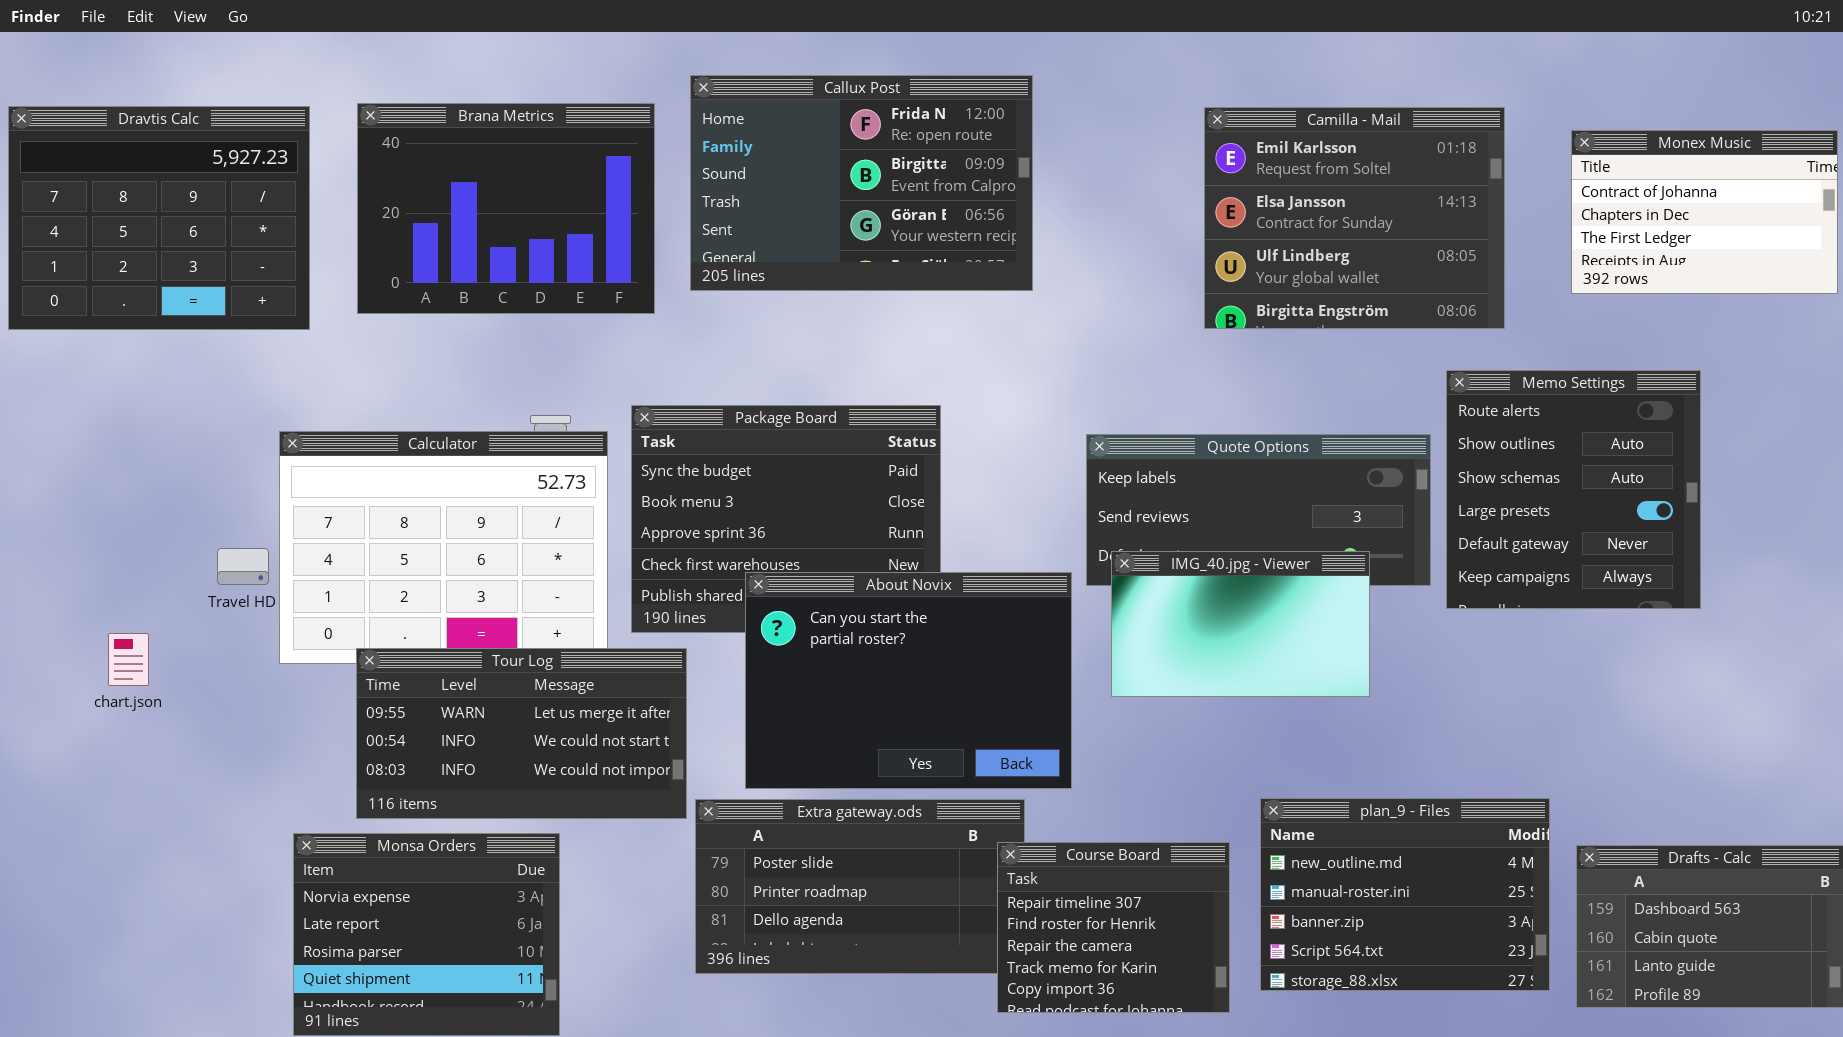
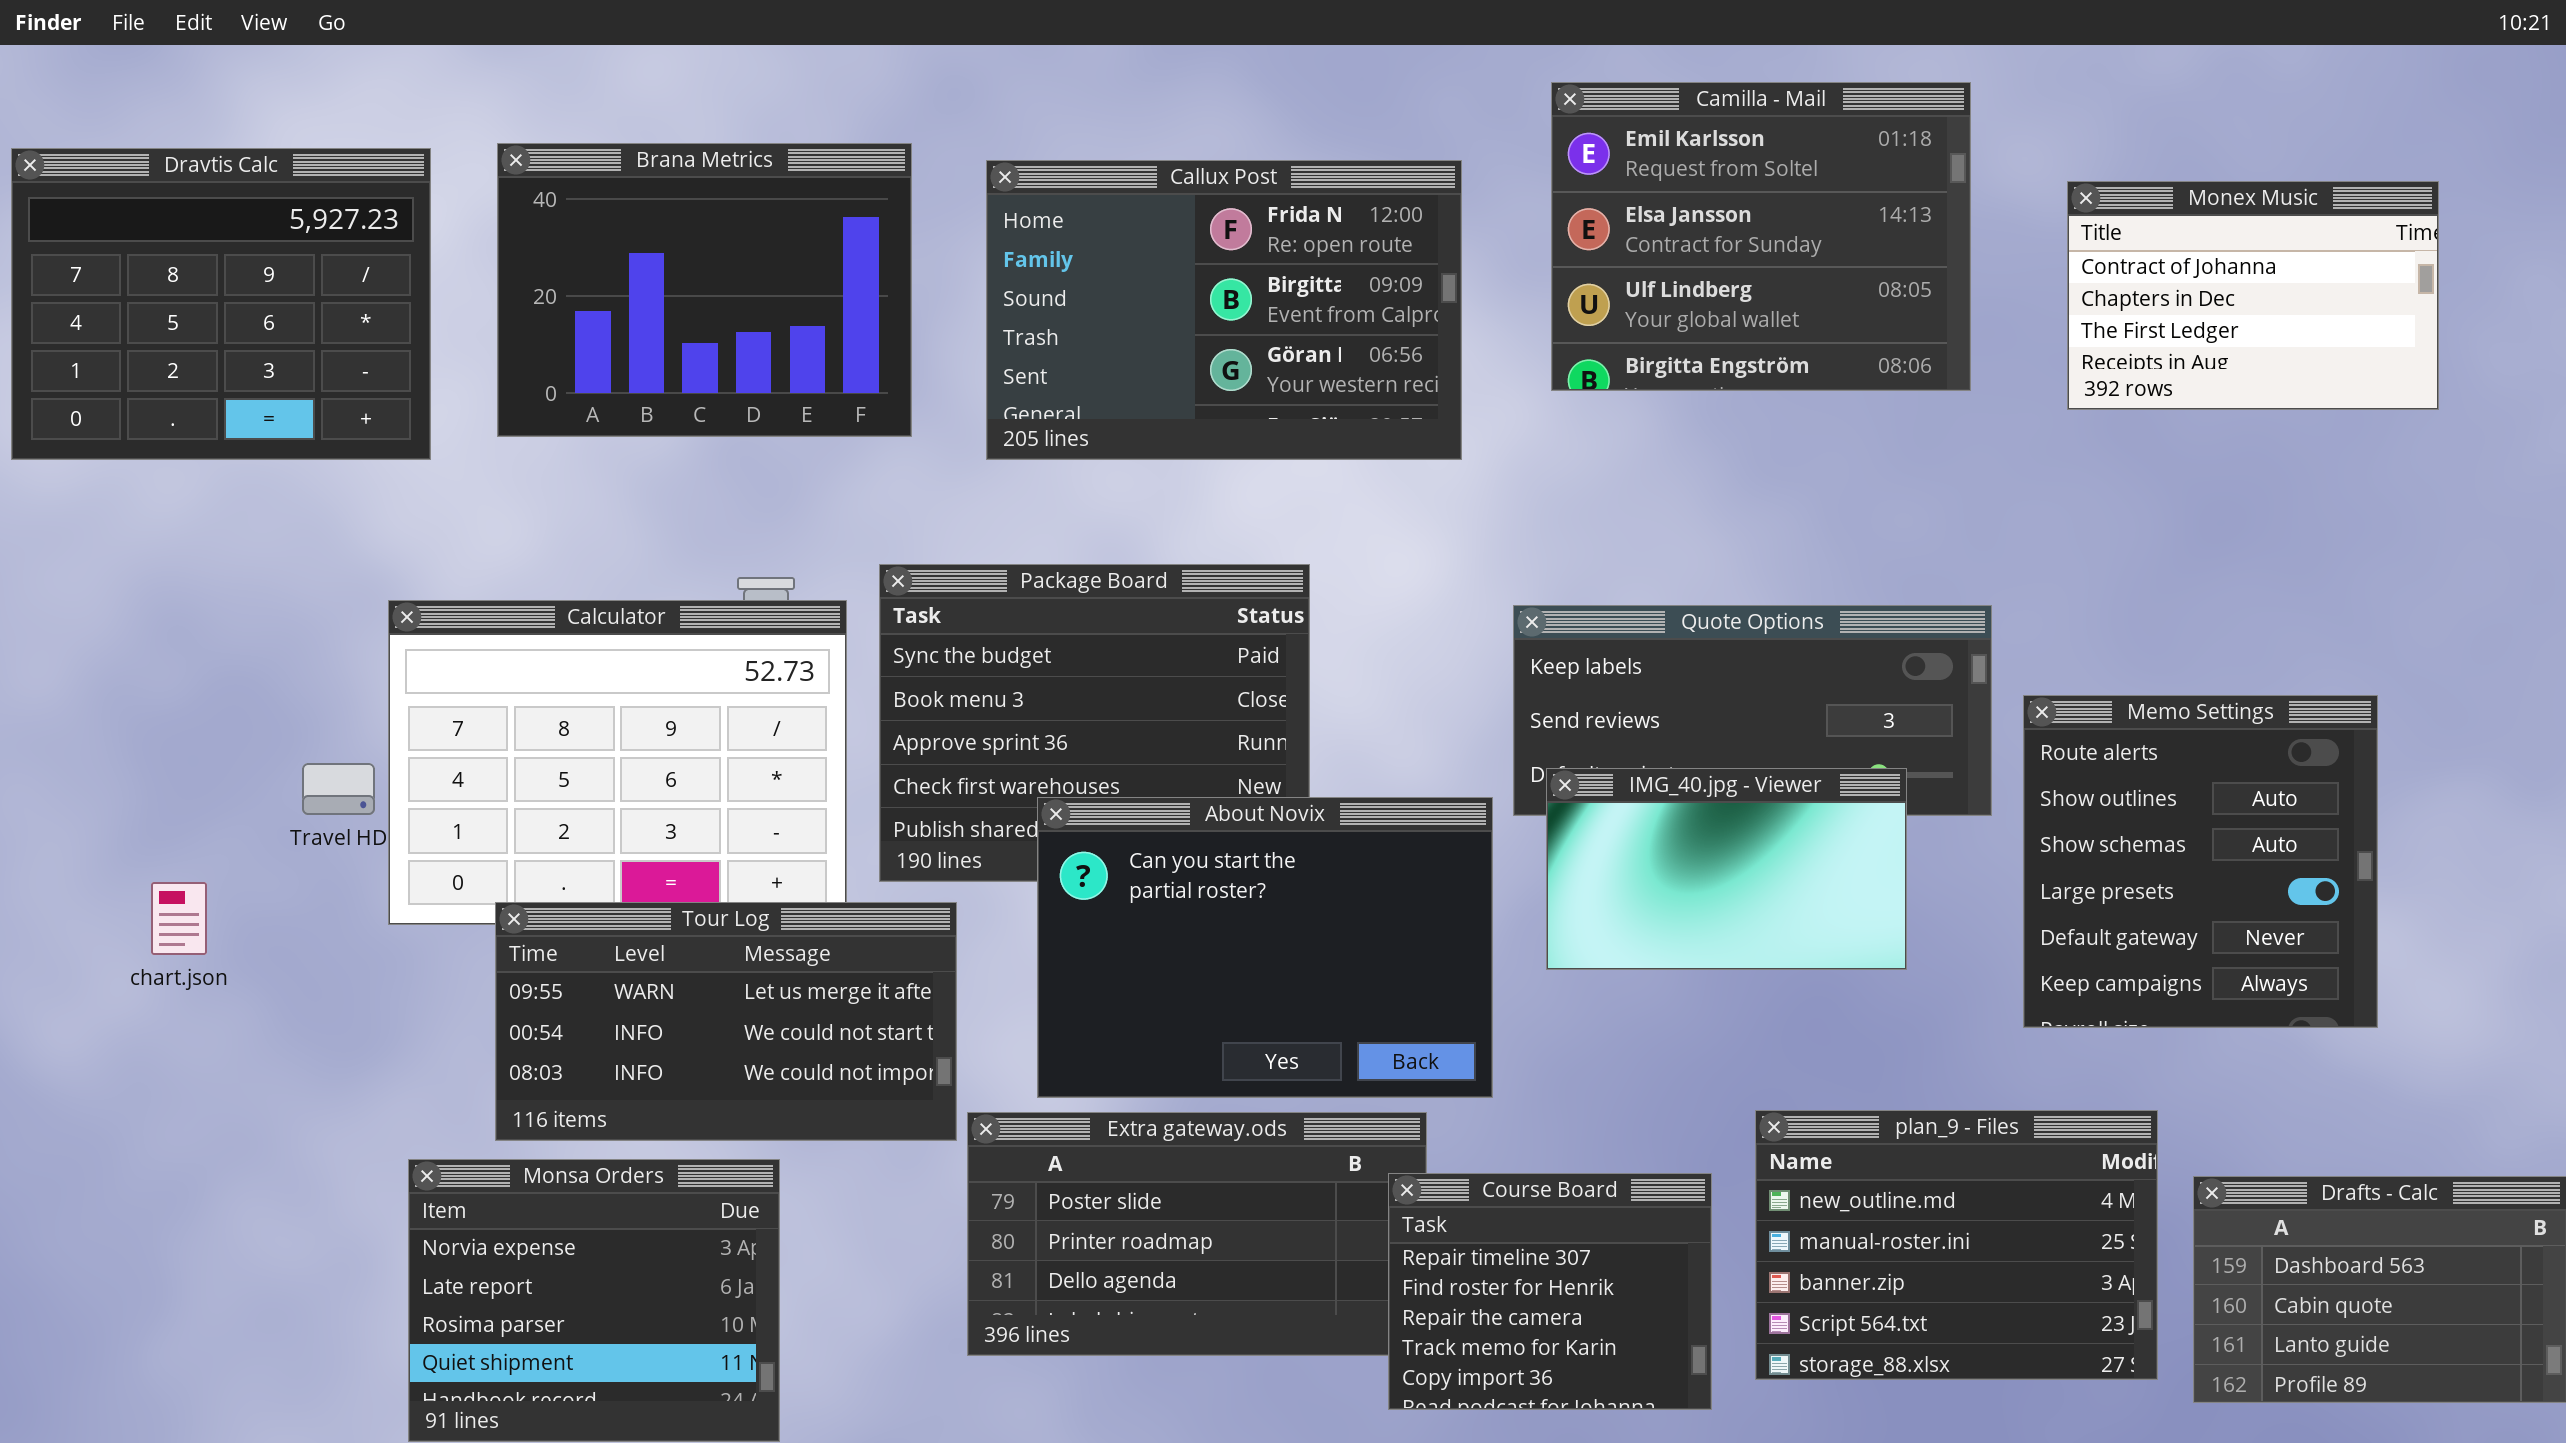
Callux Post: [690,75,1033,291] -> [986,160,1462,460], moved
Camilla - Mail: [1204,107,1505,329] -> [1551,82,1971,391], moved
Monex Music: [1571,130,1838,294] -> [2067,181,2439,410], moved
Memo Settings: [1446,370,1701,609] -> [2023,695,2378,1028], moved

